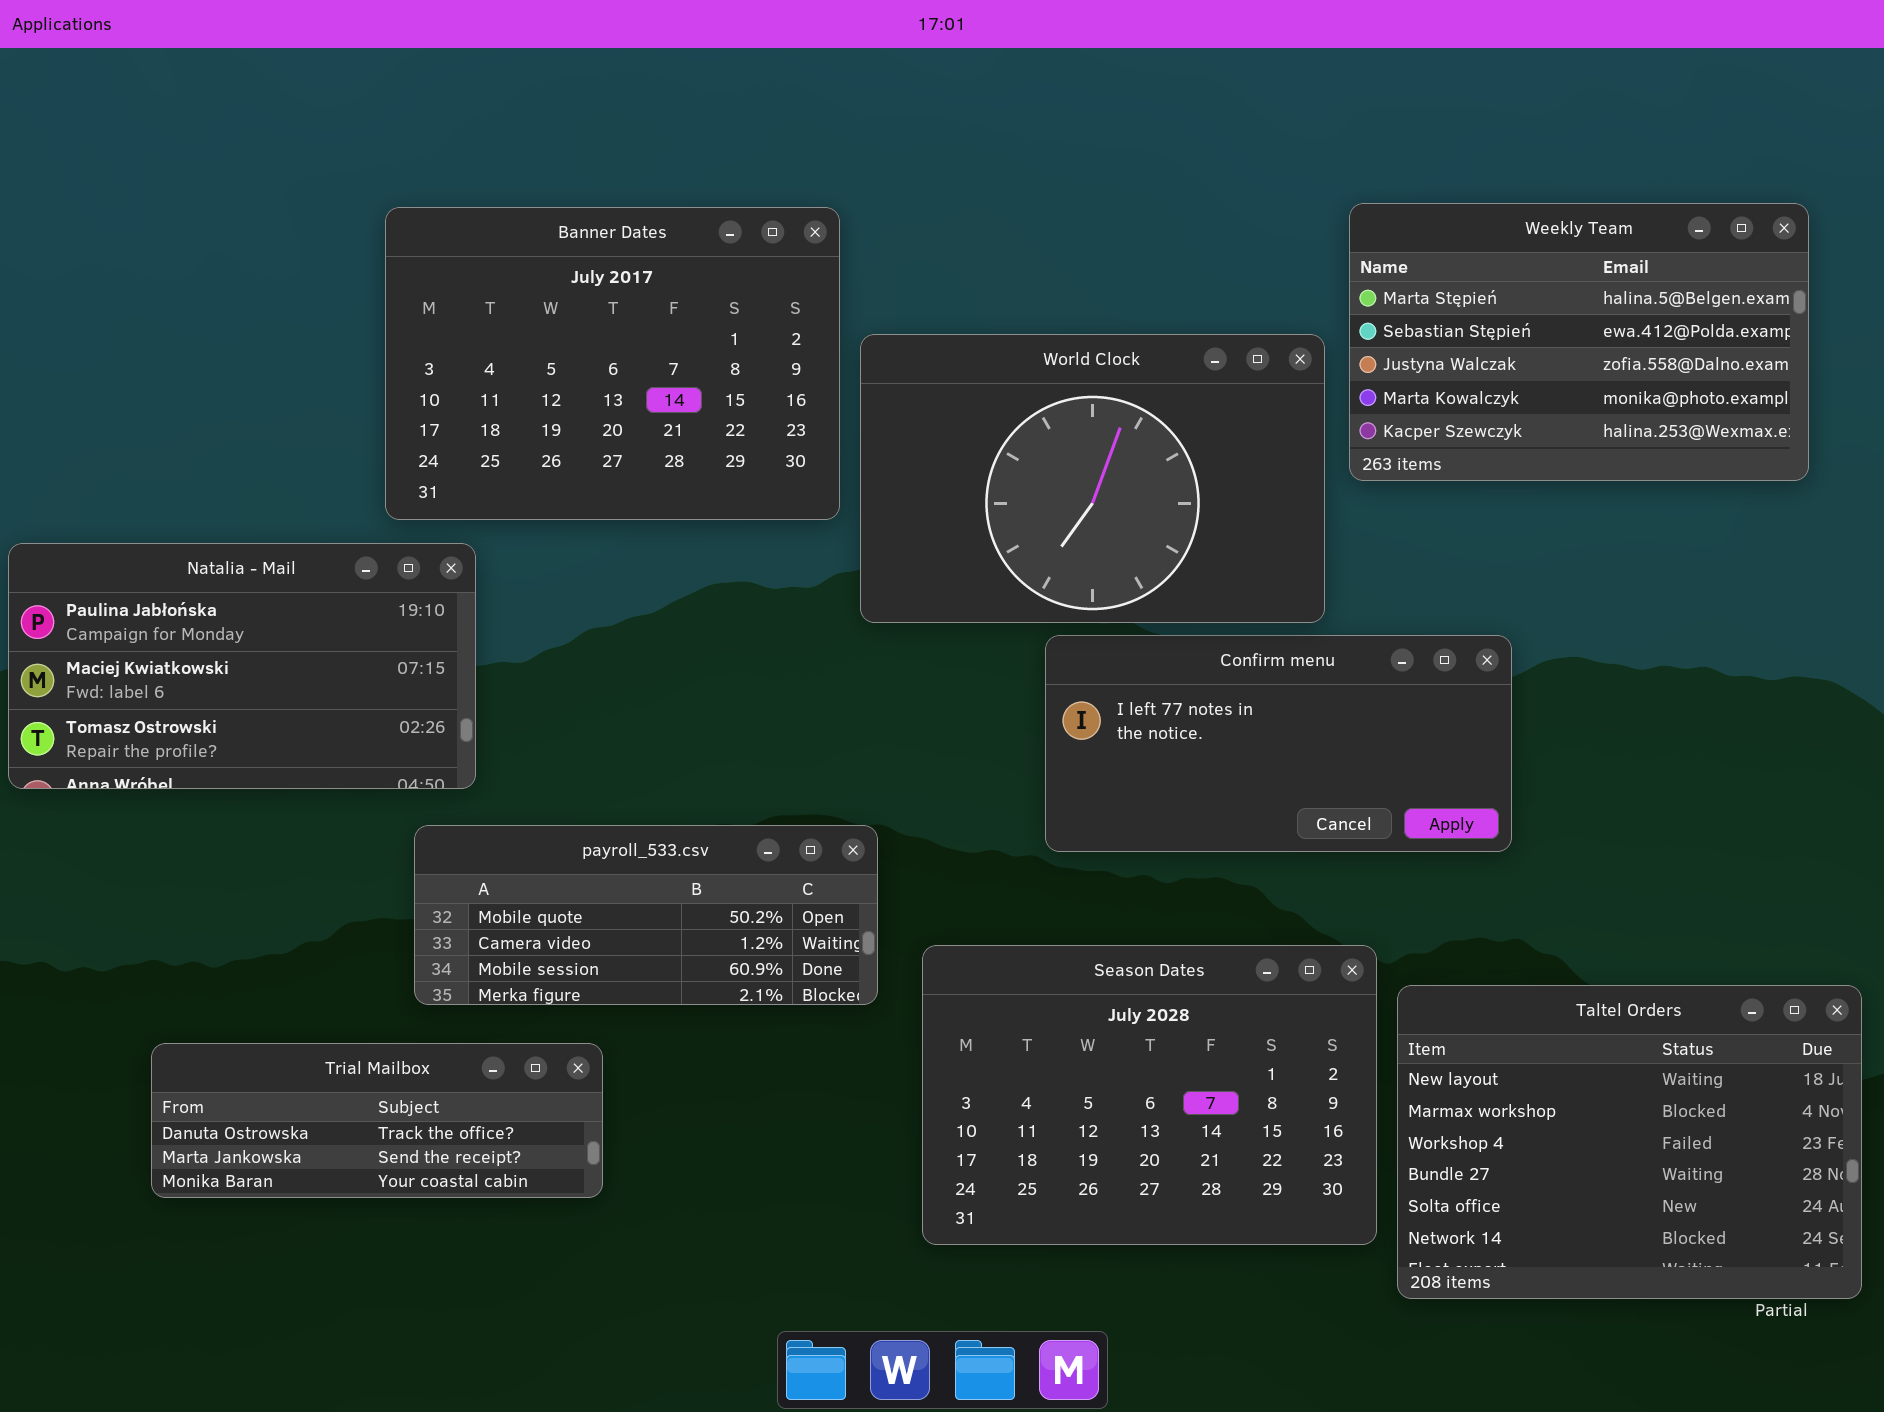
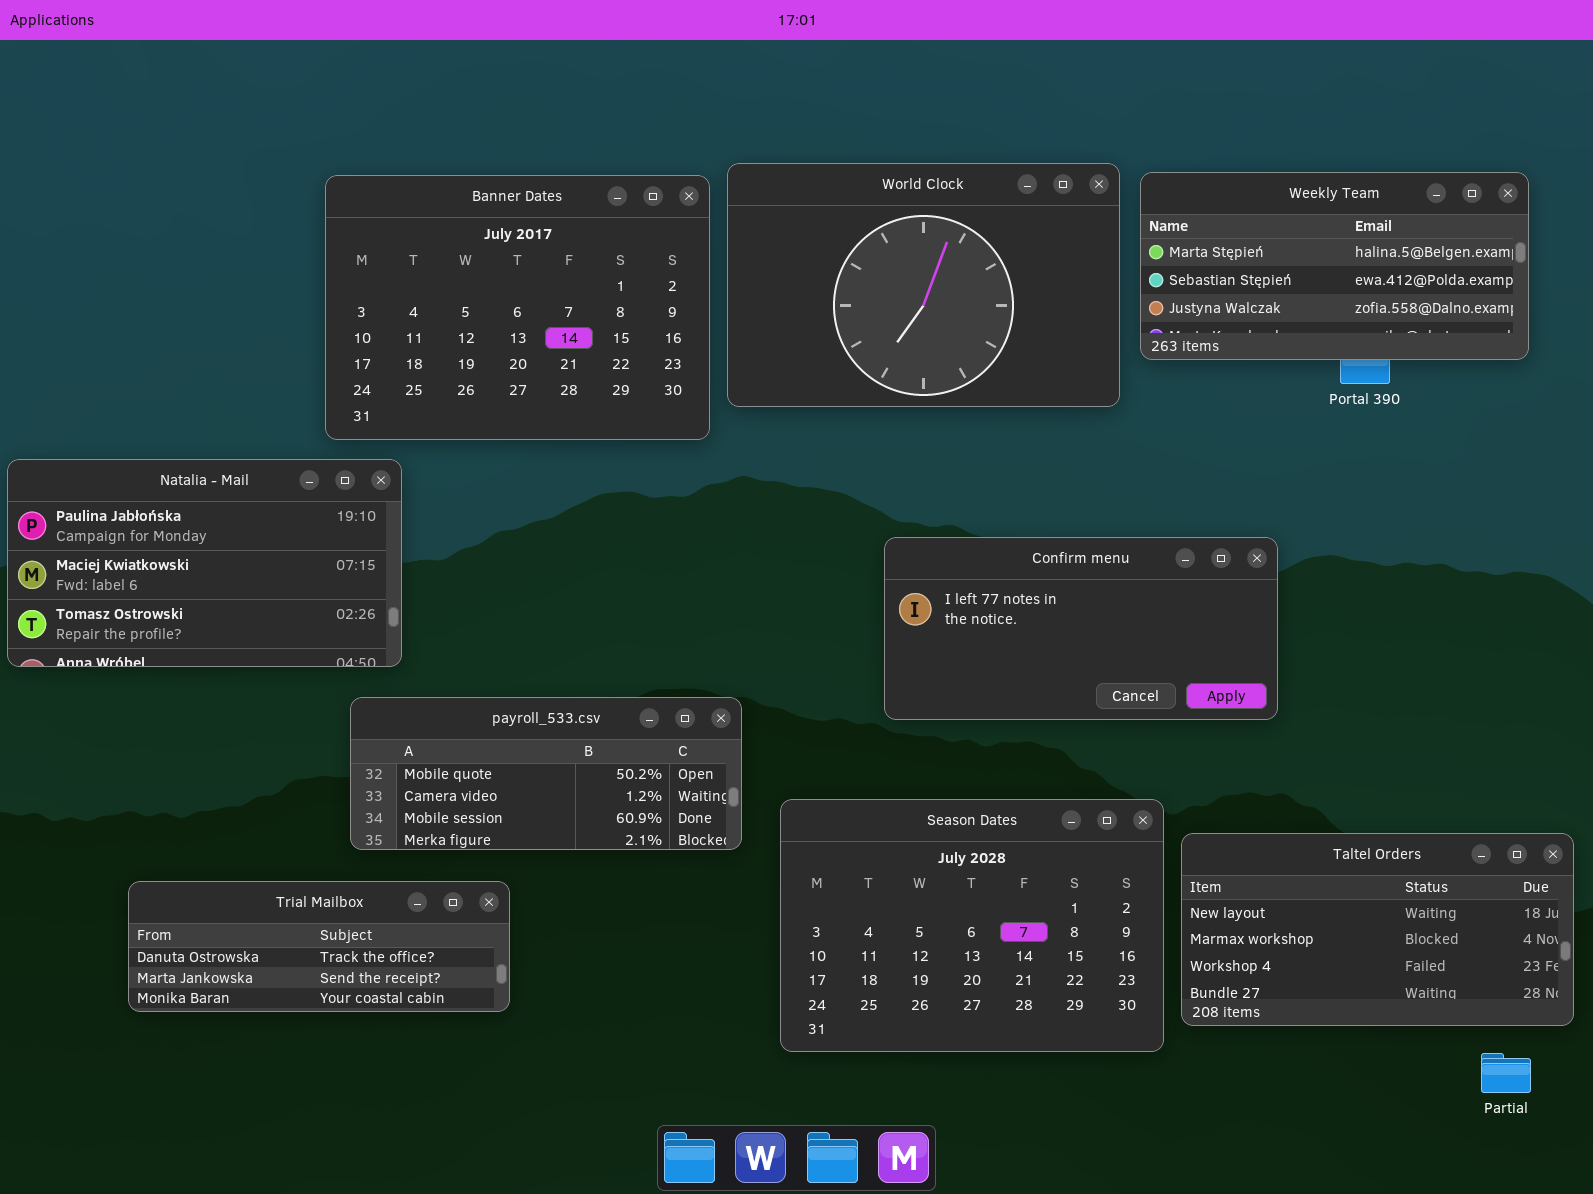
Weekly Team: [1349,203,1809,481] -> [1140,172,1529,360], resized
World Clock: [860,334,1325,623] -> [727,163,1120,407], moved
Taltel Orders: [1397,985,1862,1299] -> [1181,833,1574,1026], resized

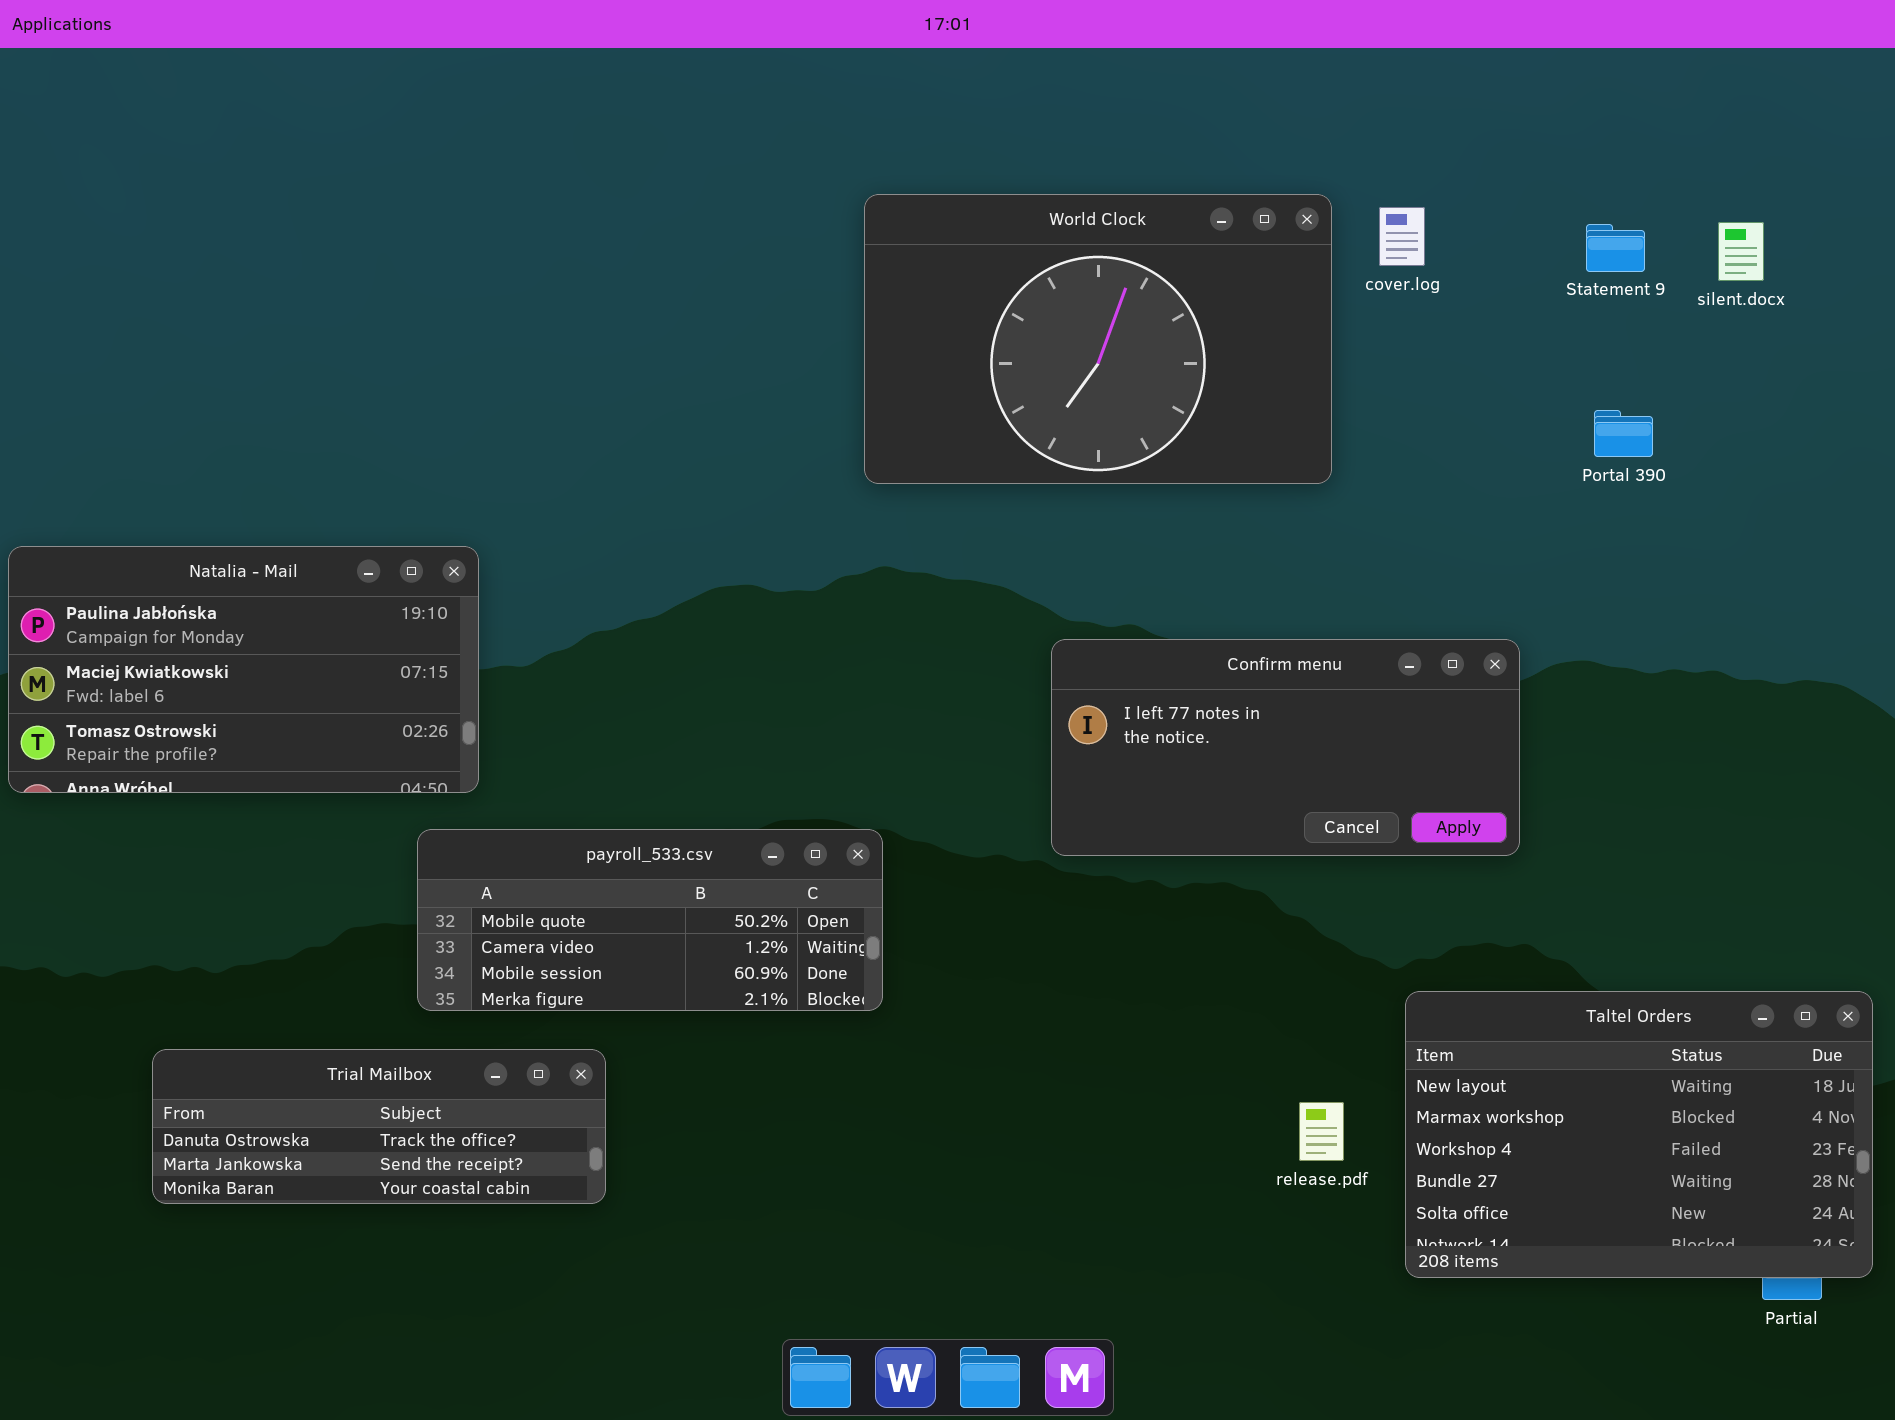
Weekly Team: [1140,172,1529,360] -> none, closed
Banner Dates: [325,175,710,440] -> none, closed
Season Dates: [780,799,1164,1052] -> none, closed
Taltel Orders: [1181,833,1574,1026] -> [1405,991,1873,1278], resized

